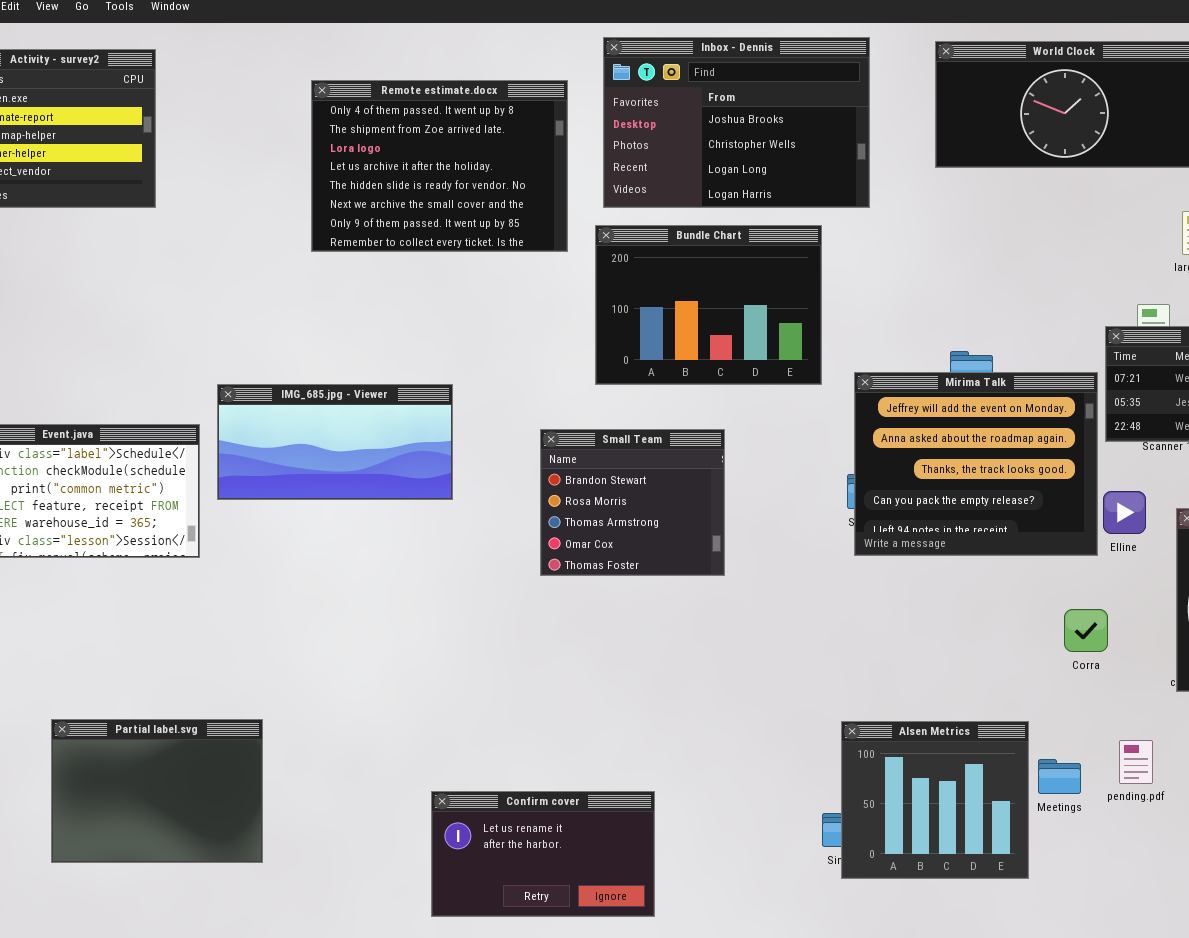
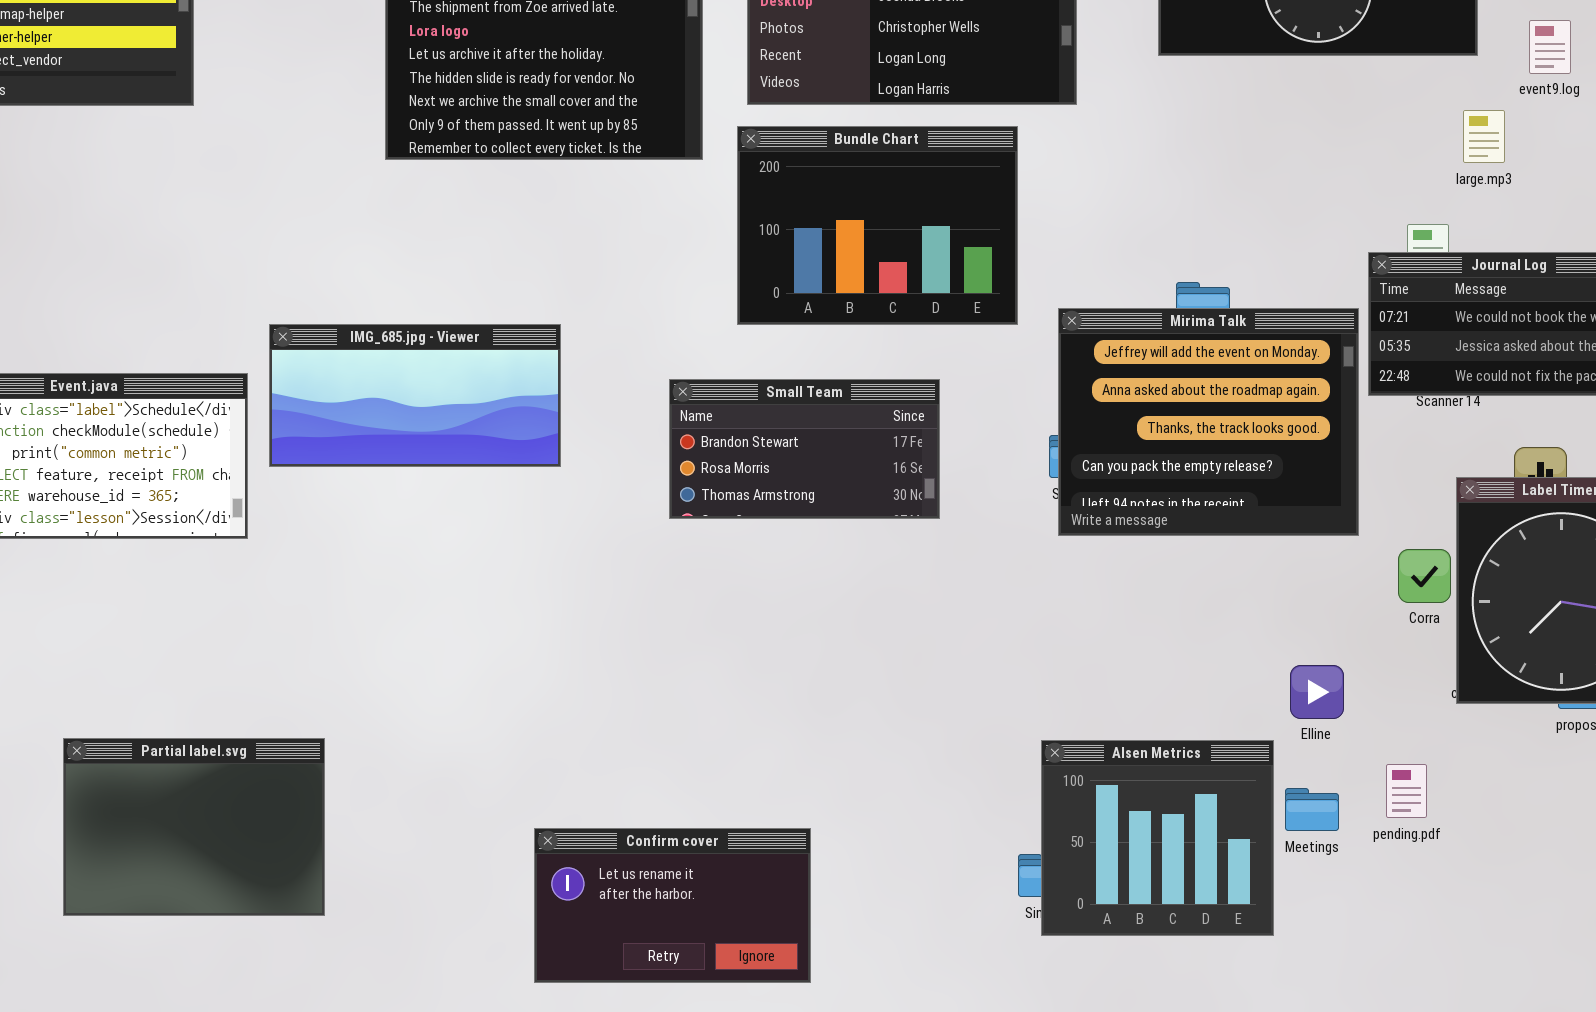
Small Team: [540,429,725,576] -> [669,379,940,519], resized
Elline: [1103,491,1146,534] -> [1290,665,1344,719], moved
Corra: [1064,609,1108,652] -> [1398,549,1451,603], moved

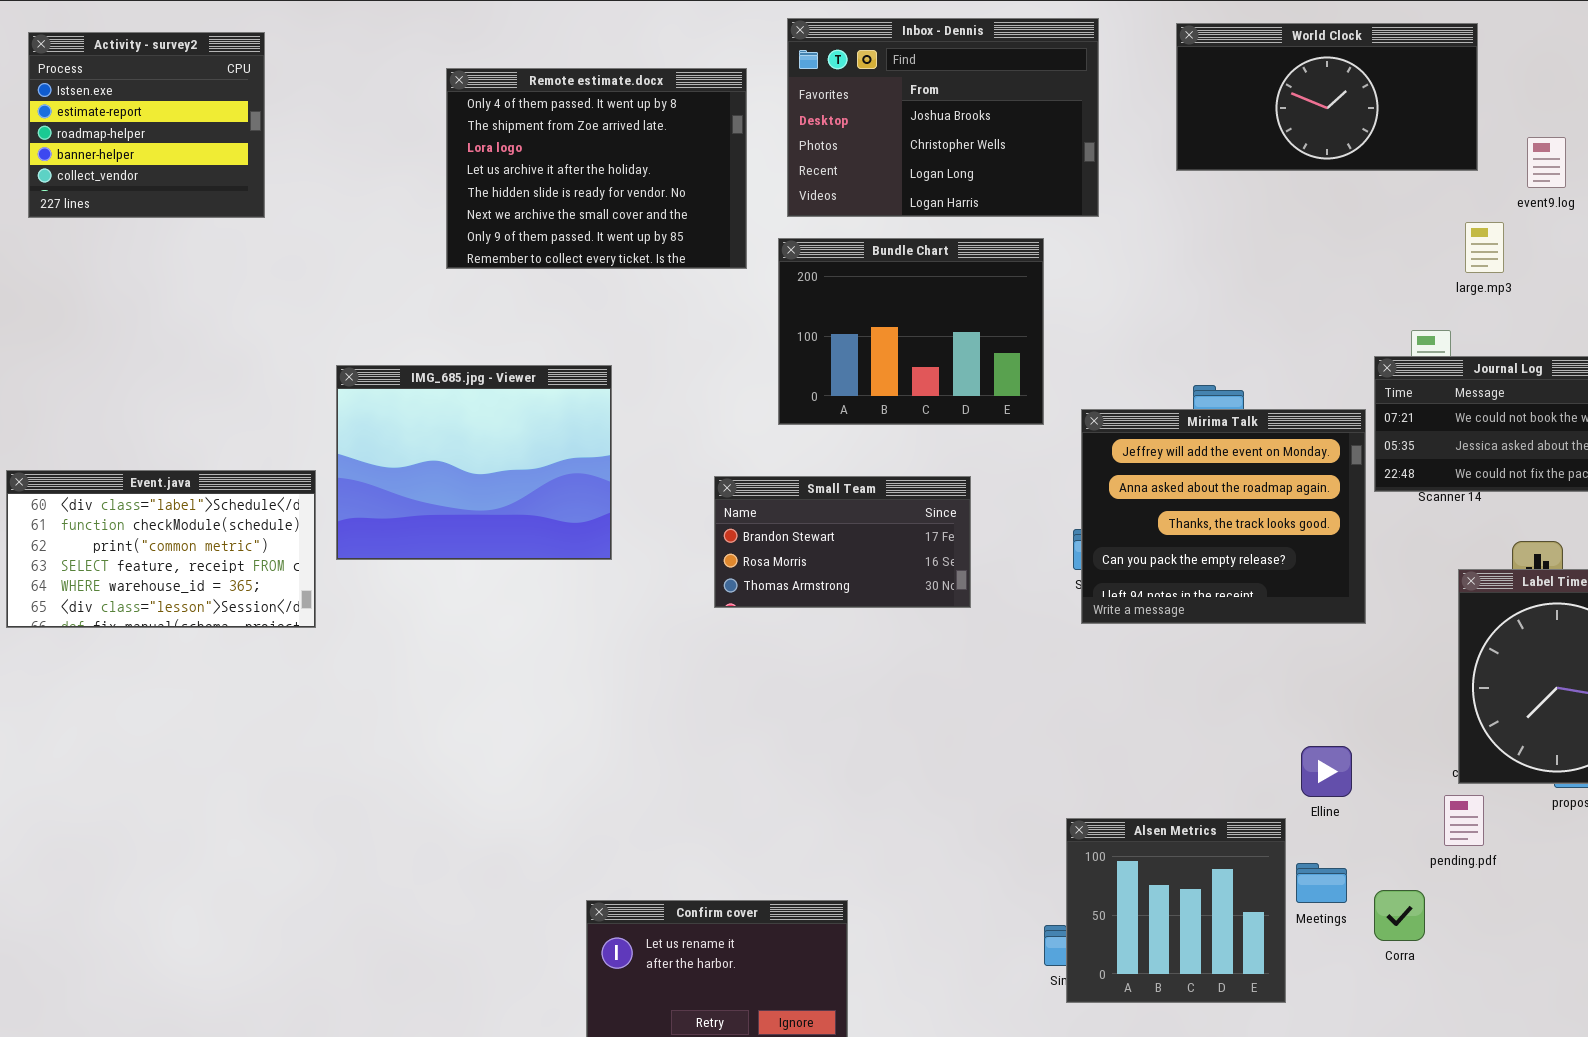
IMG_685.jpg - Viewer: [269,324,561,467] -> [336,365,612,560], resized
Corra: [1398,549,1451,603] -> [1374,890,1425,941], moved
Partial label.svg: [63,738,325,916] -> none, closed
pending.pdf: [1386,764,1427,818] -> [1444,795,1484,846], moved

